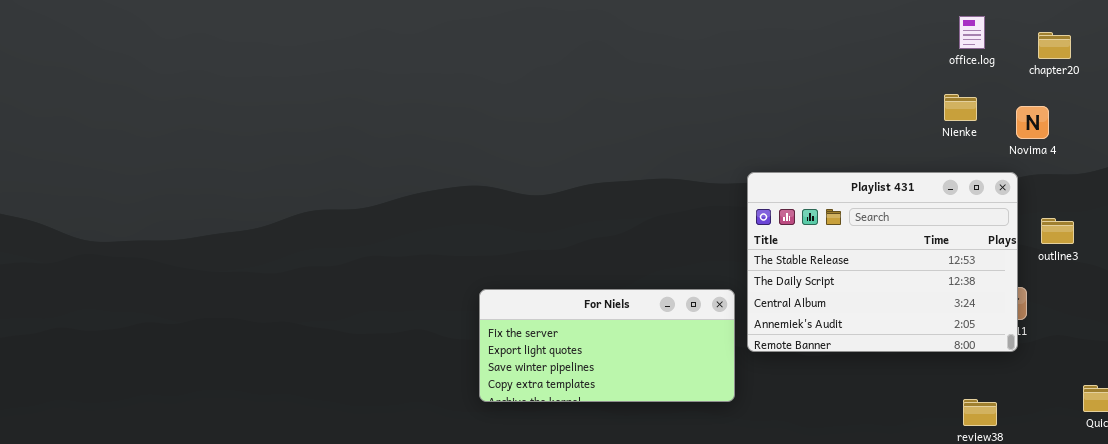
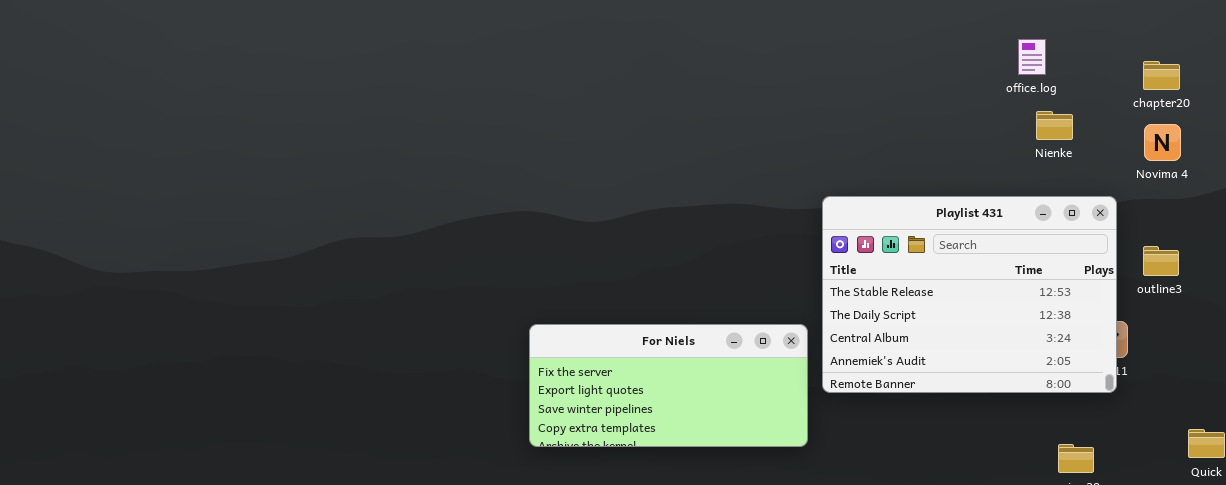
office.log: [959,16,985,49] -> [1018,39,1046,75], moved
chapter20: [1038,32,1071,59] -> [1143,61,1180,90], moved
Novima 4: [1016,106,1049,139] -> [1144,124,1181,161], moved

